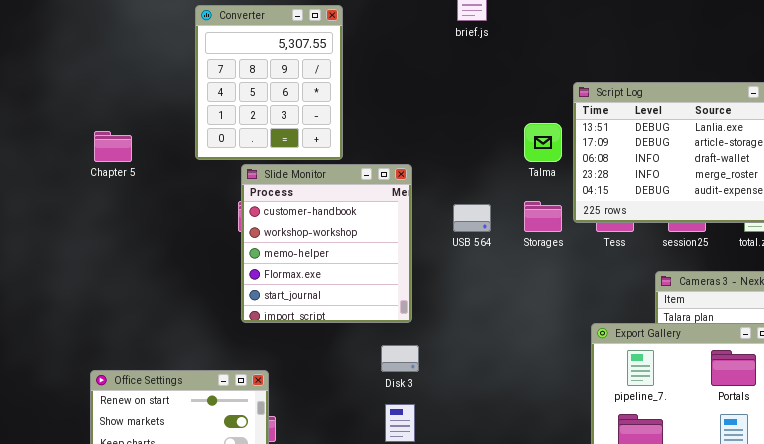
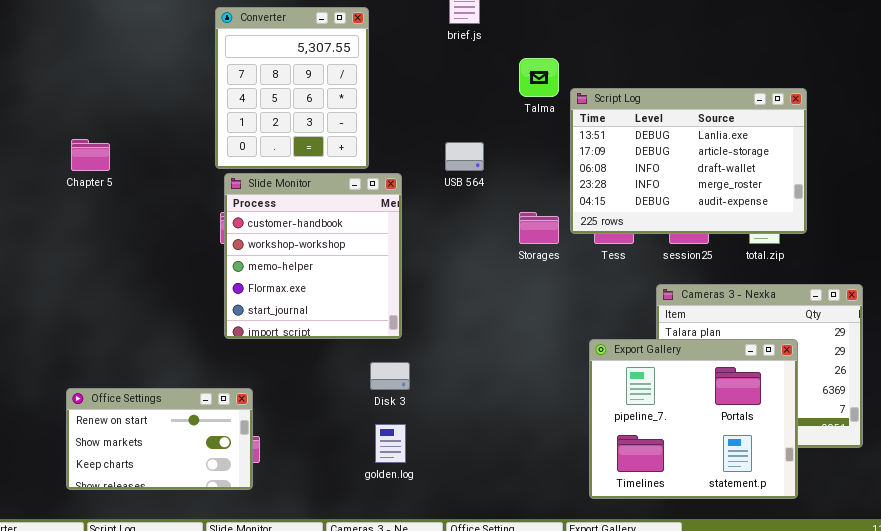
Converter: [195,5,343,160] -> [215,7,369,169], moved
Talma: [524,123,562,162] -> [519,58,559,97], moved
USB 564: [453,204,491,232] -> [445,142,484,171], moved

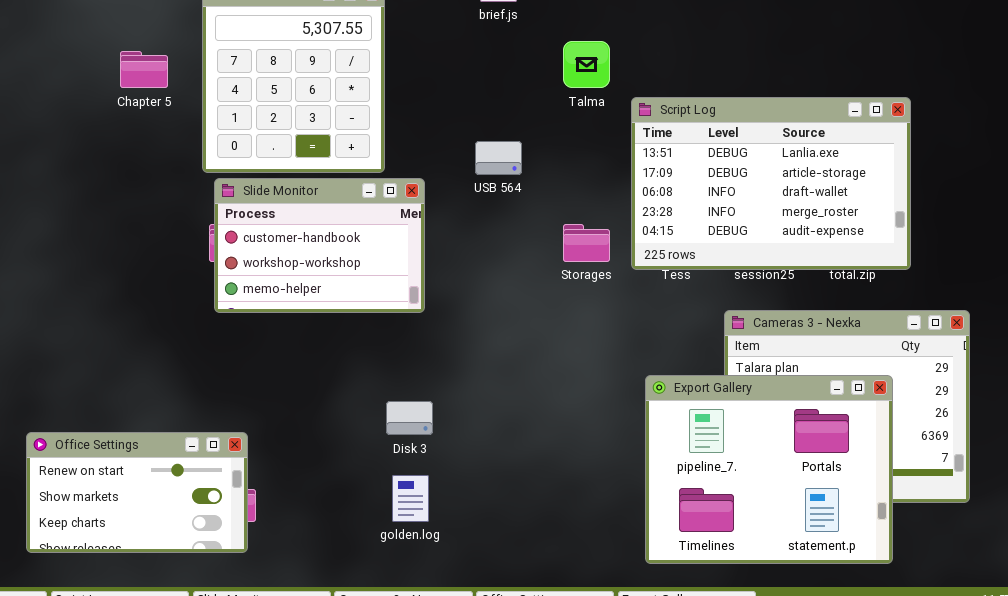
Script Log: [570,88,807,234] -> [631,97,911,270], moved
Chapter 5: [71,139,110,171] -> [120,51,168,88], moved
Slide Monitor: [224,173,402,339] -> [214,178,425,313], resized

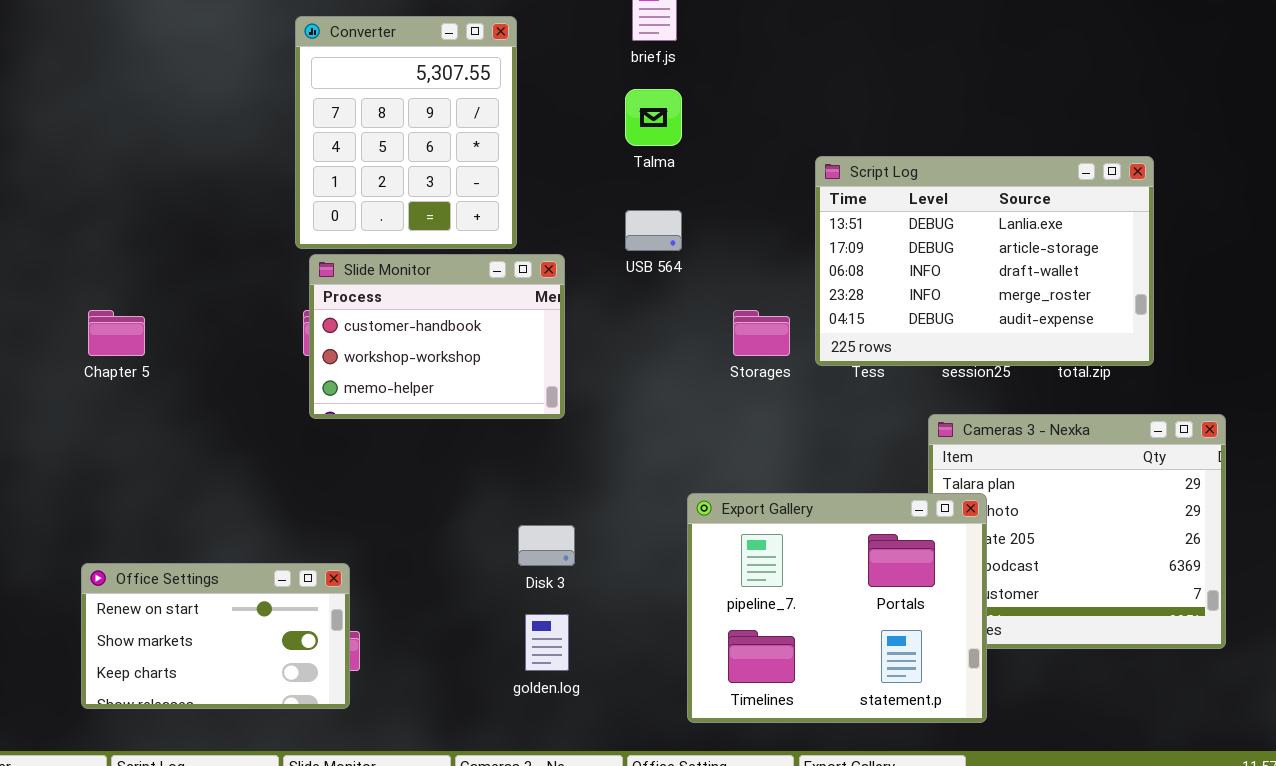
Talma: [563,41,610,88] -> [625,89,682,146], moved
Chapter 5: [120,51,168,88] -> [88,310,145,356], moved
Export Gallery: [645,375,893,564] -> [687,493,987,723], moved

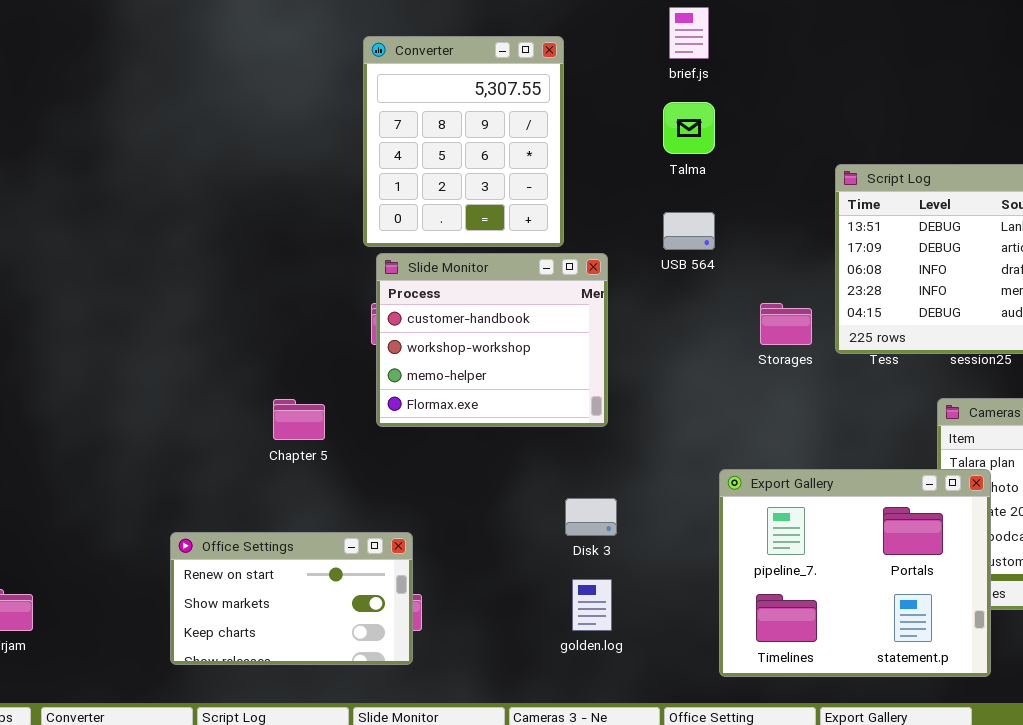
Slide Monitor: [309,254,565,419] -> [376,253,608,427], resized
Chapter 5: [88,310,145,356] -> [273,399,325,440], moved

